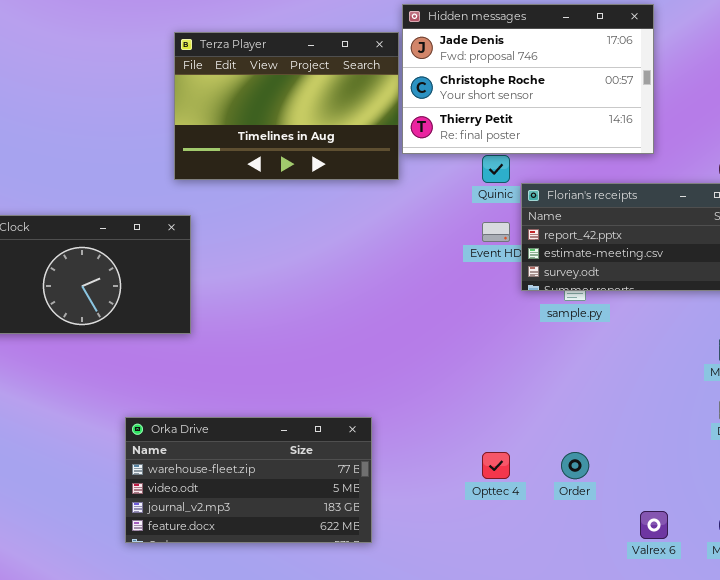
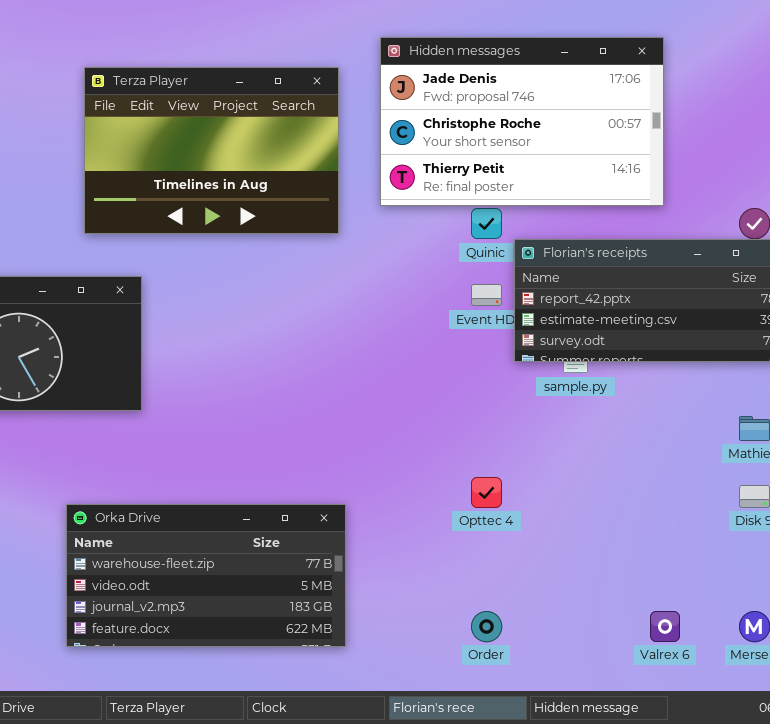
Terza Player: [174,32,399,180] -> [84,67,339,234], moved
Opttec 4: [482,452,510,479] -> [471,477,502,508], moved
Order: [561,452,589,479] -> [471,611,502,642], moved

